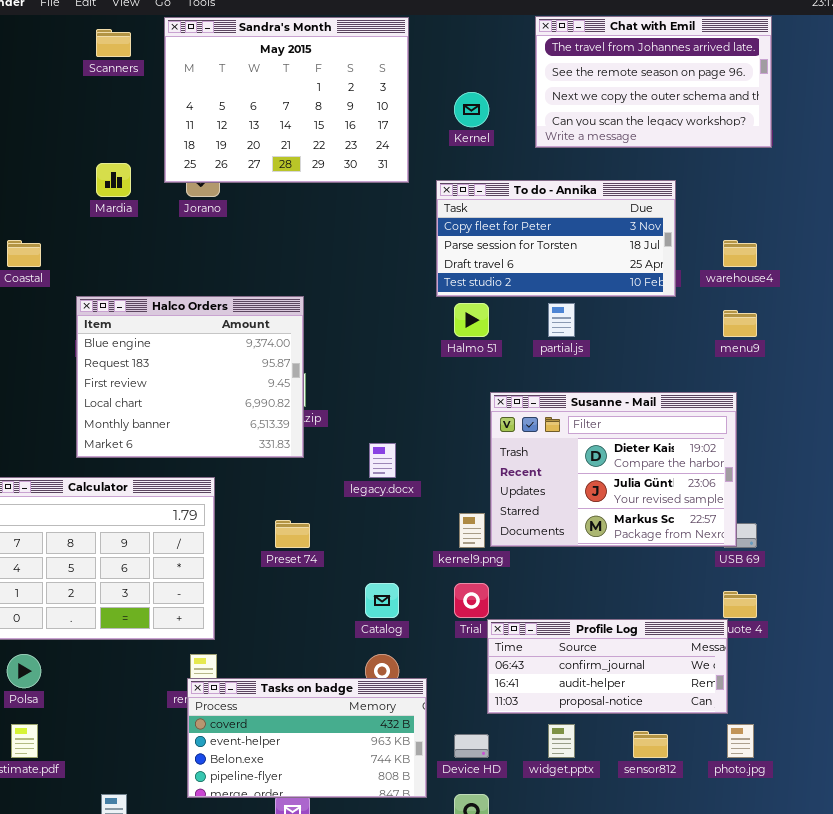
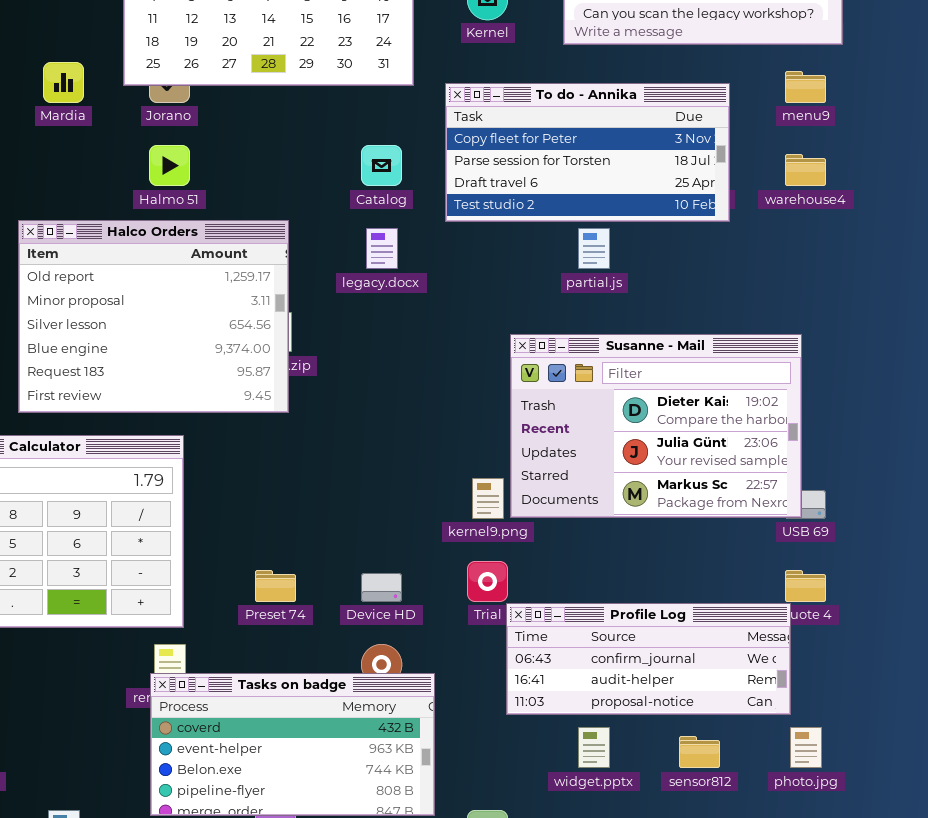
Halco Orders: [76,296,304,458] -> [18,220,289,413], scrolled up 3 rows
Halmo 51: [454,303,489,337] -> [149,145,190,186], moved
menu9: [723,310,757,337] -> [785,71,826,103], moved
legacy.docx: [369,443,396,478] -> [366,228,398,269], moved
Preset 74: [275,520,310,548] -> [255,570,296,602], moved
Catalog: [365,583,399,618] -> [361,145,402,186], moved
Device HD: [454,734,489,758] -> [361,573,402,602], moved

